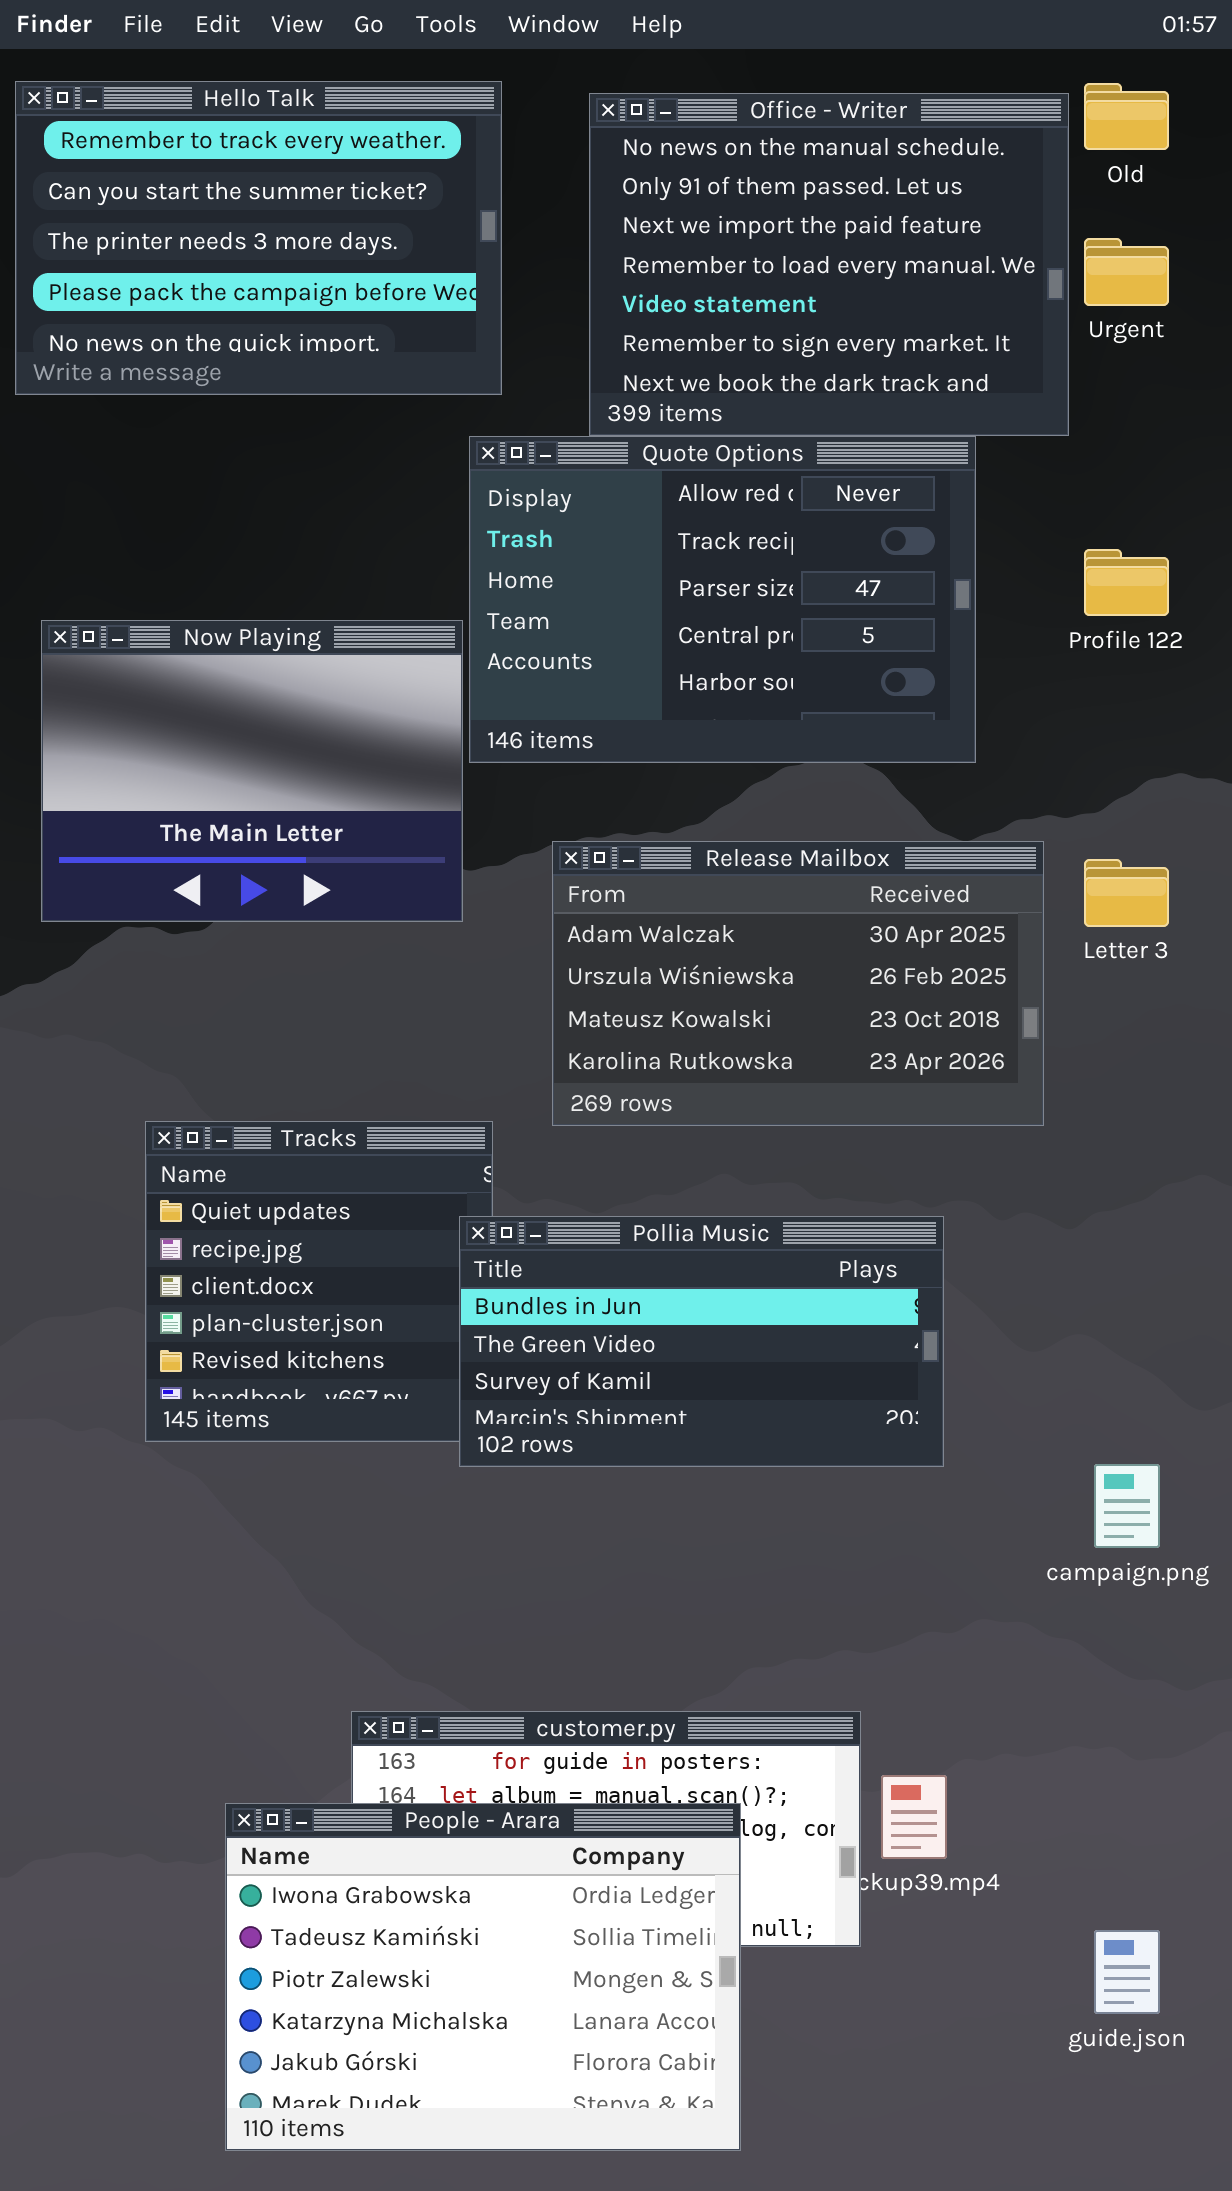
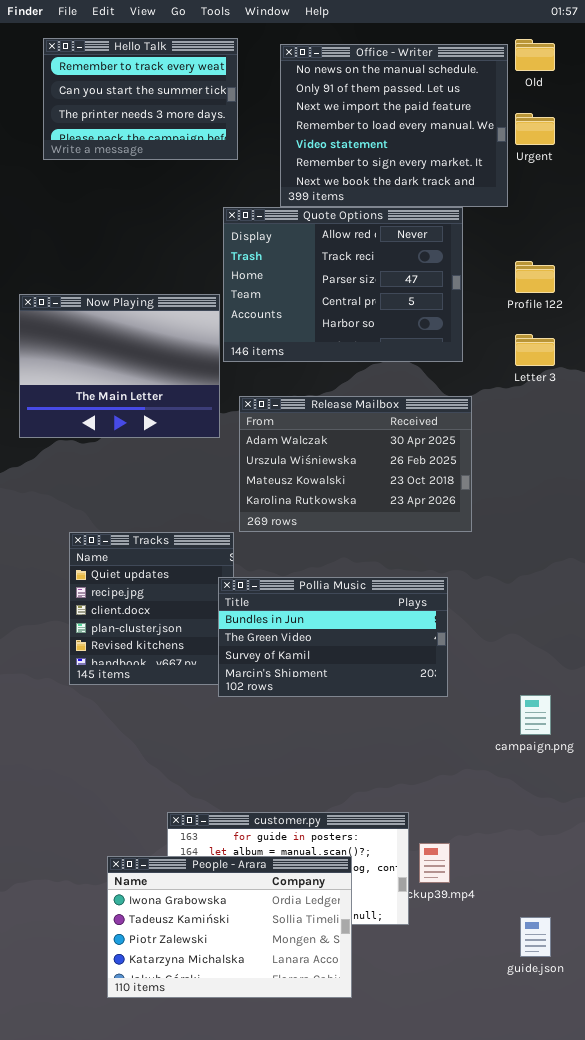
Hello Talk: [15,81,502,395] -> [43,38,238,160], resized
Release Mailbox: [552,841,1044,1126] -> [239,396,472,532], moved
Letter 3: [1084,859,1169,927] -> [515,334,555,366], moved
People - Arara: [225,1803,741,2151] -> [107,856,352,998], resized

